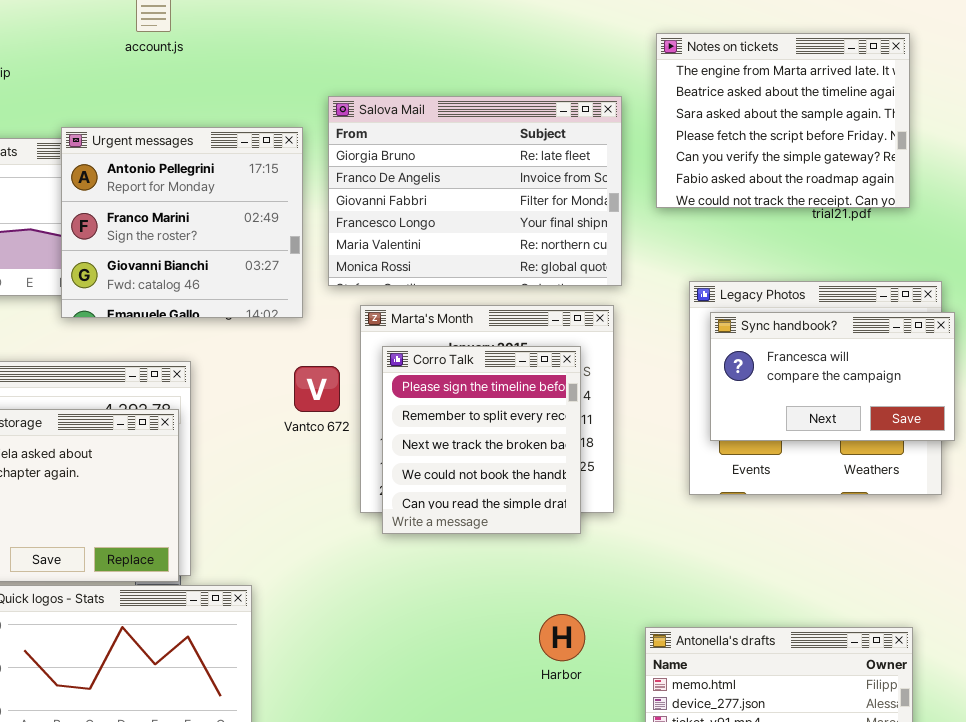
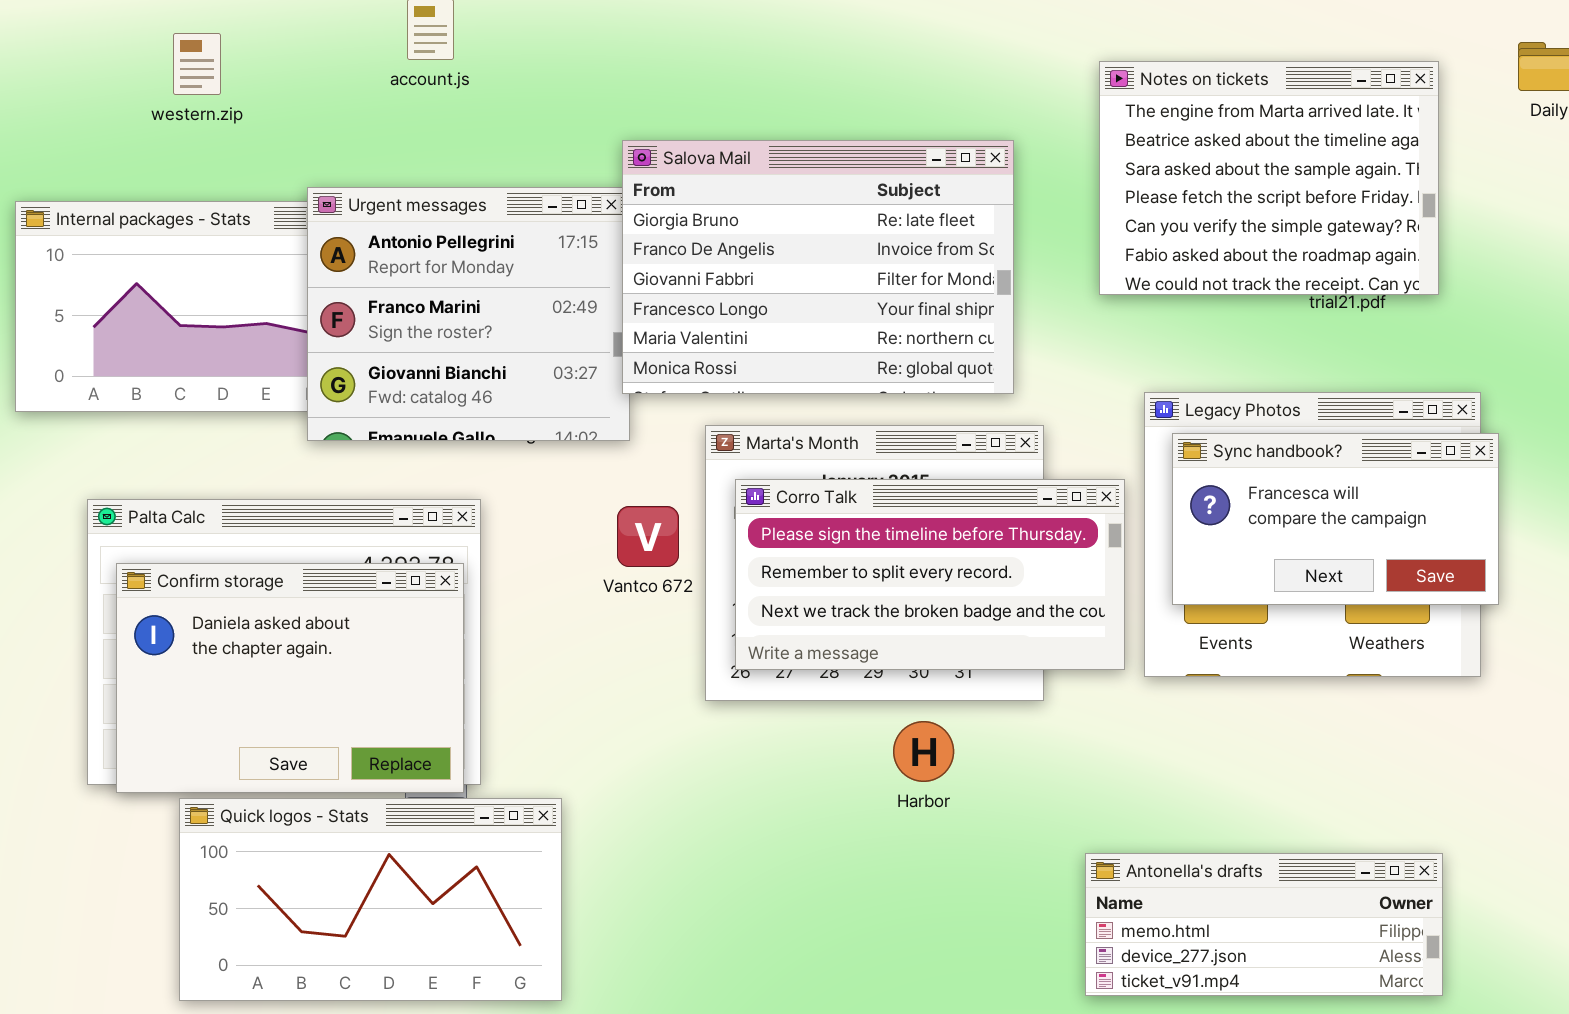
Salova Mail: [328,96,622,286] -> [622,140,1014,394], moved
Corro Talk: [382,346,581,534] -> [735,479,1125,670], resized
Harbor: [539,614,585,661] -> [893,721,954,782], moved

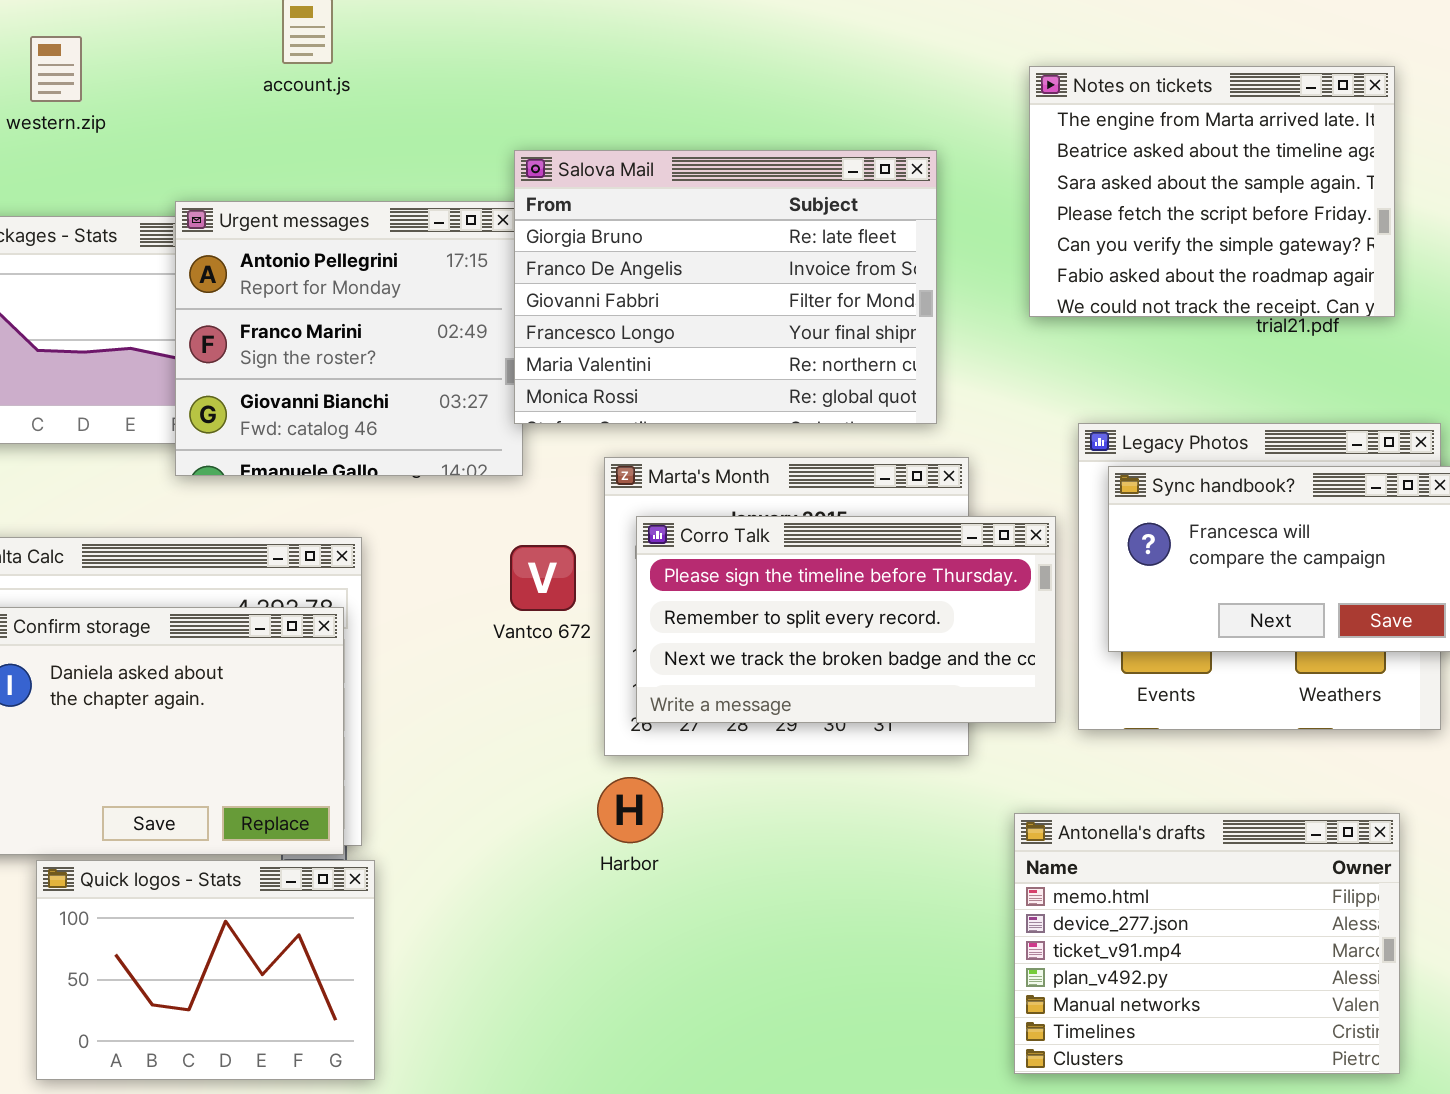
Harbor: [893,721,954,782] -> [597,777,663,843], moved
Quick logos - Stats: [179,798,562,1001] -> [36,860,375,1080], resized
Antonella's drafts: [1085,853,1443,996] -> [1014,813,1400,1074], resized

